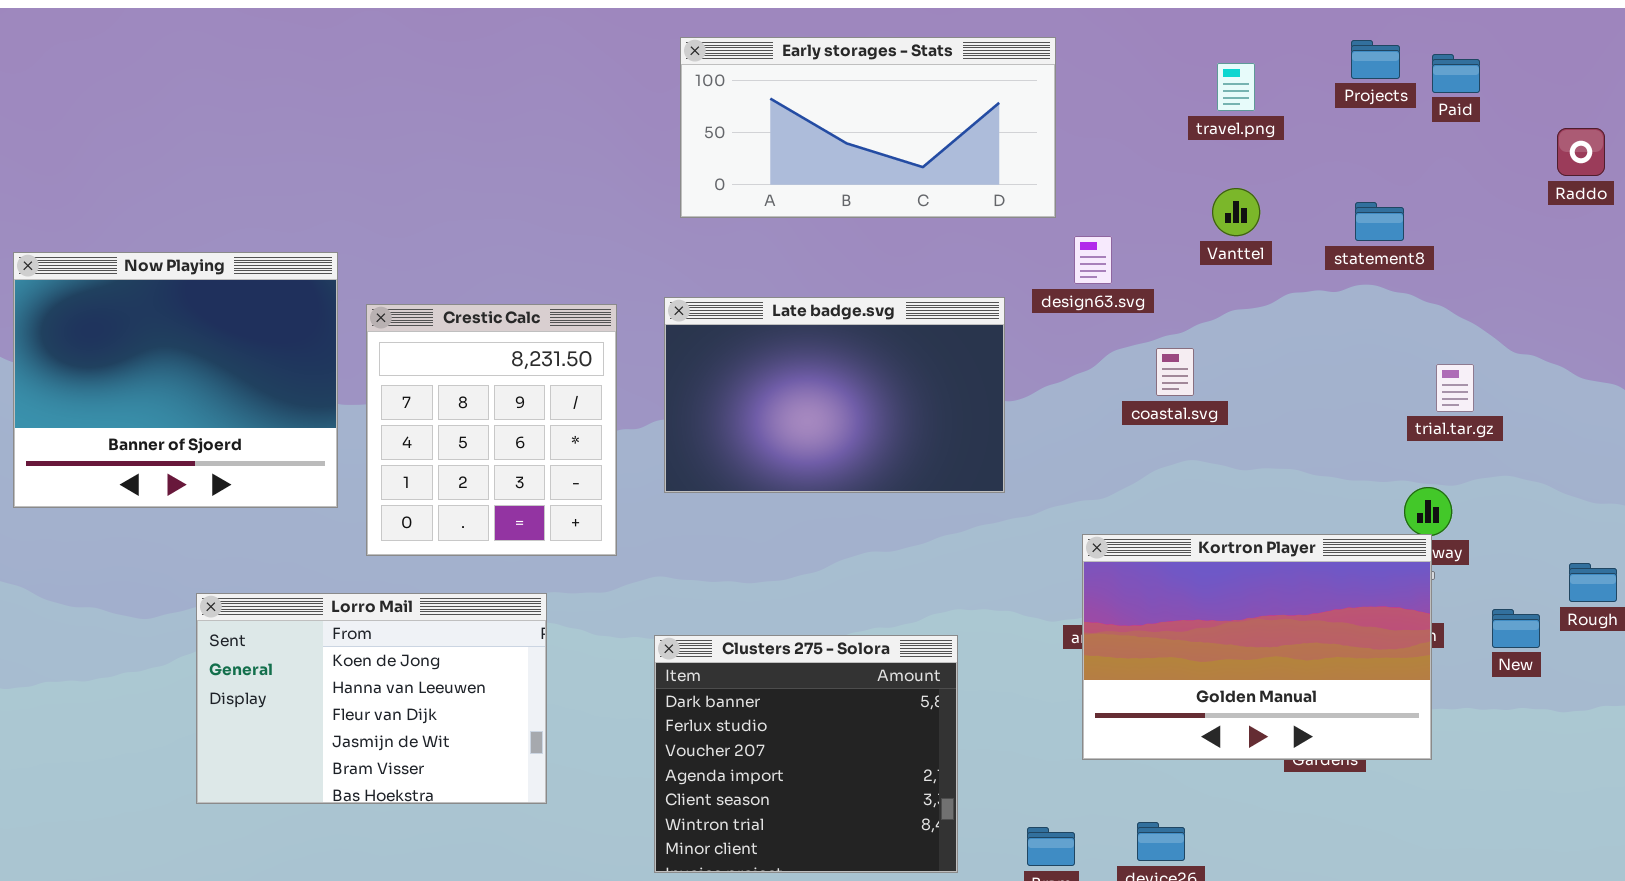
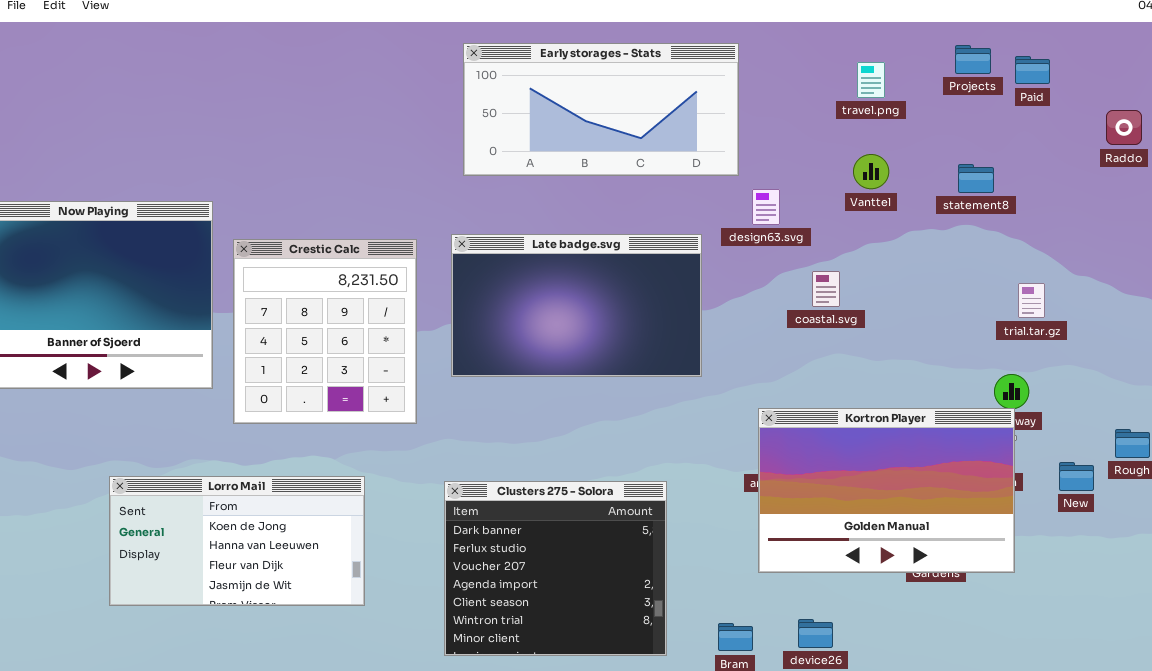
Lorro Mail: [196,593,547,804] -> [109,476,365,606], resized

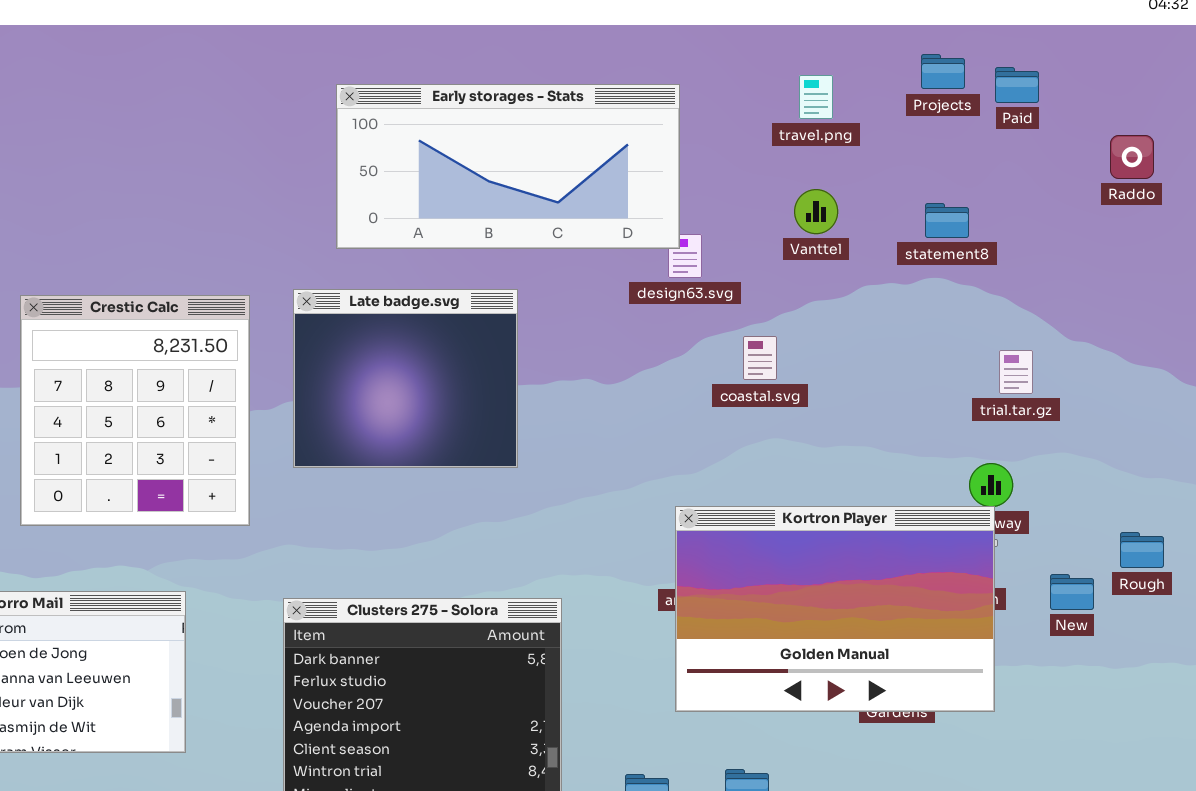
Early storages - Stats: [463,43,739,176] -> [336,84,680,249], moved
Late badge.svg: [451,234,702,377] -> [293,289,518,468], resized

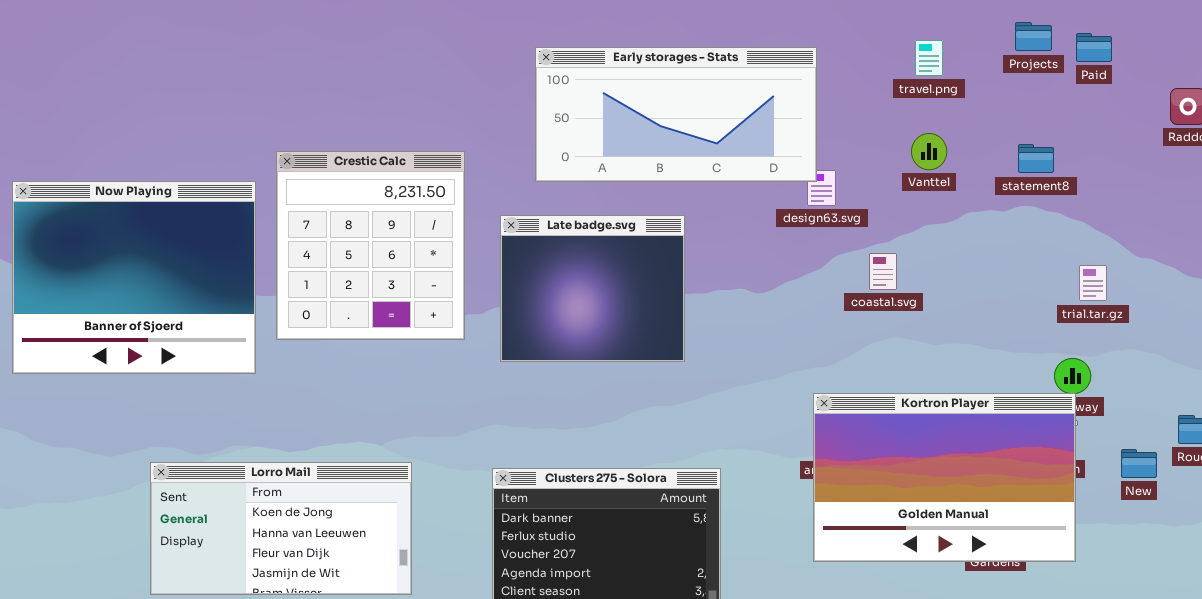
Crestic Calc: [20,295,250,526] -> [276,151,465,340], moved

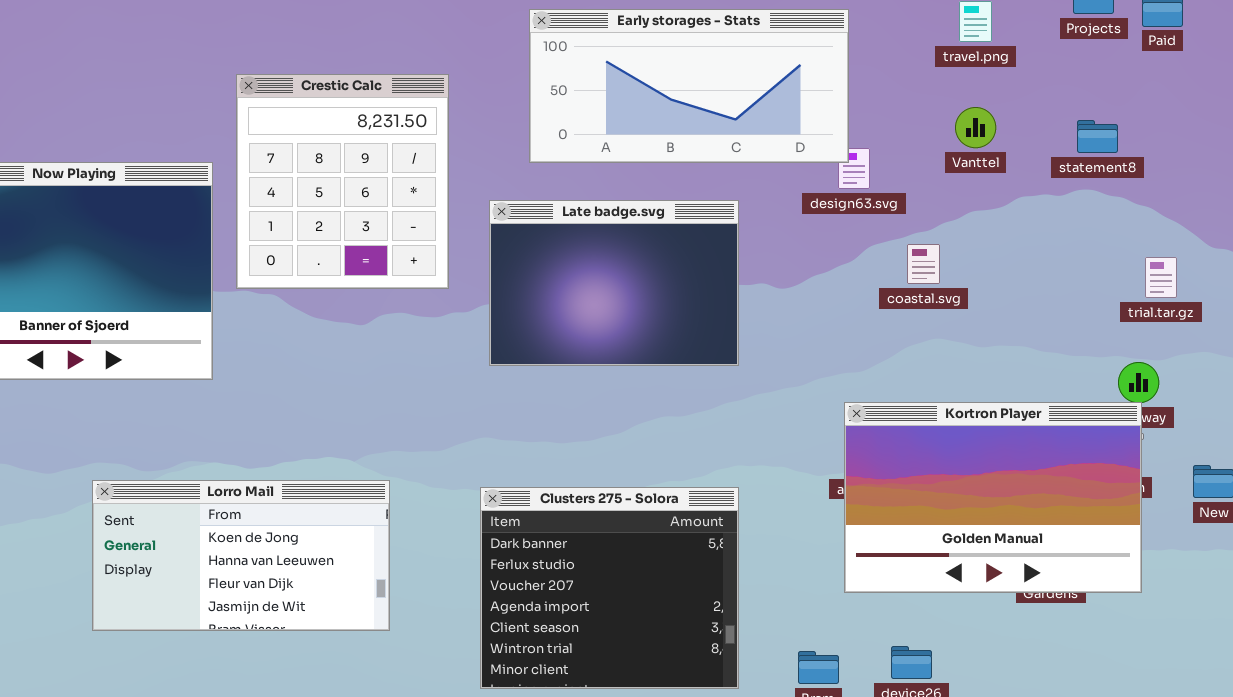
Crestic Calc: [276,151,465,340] -> [236,74,449,289], moved
Late badge.svg: [500,215,685,362] -> [489,200,739,366], resized

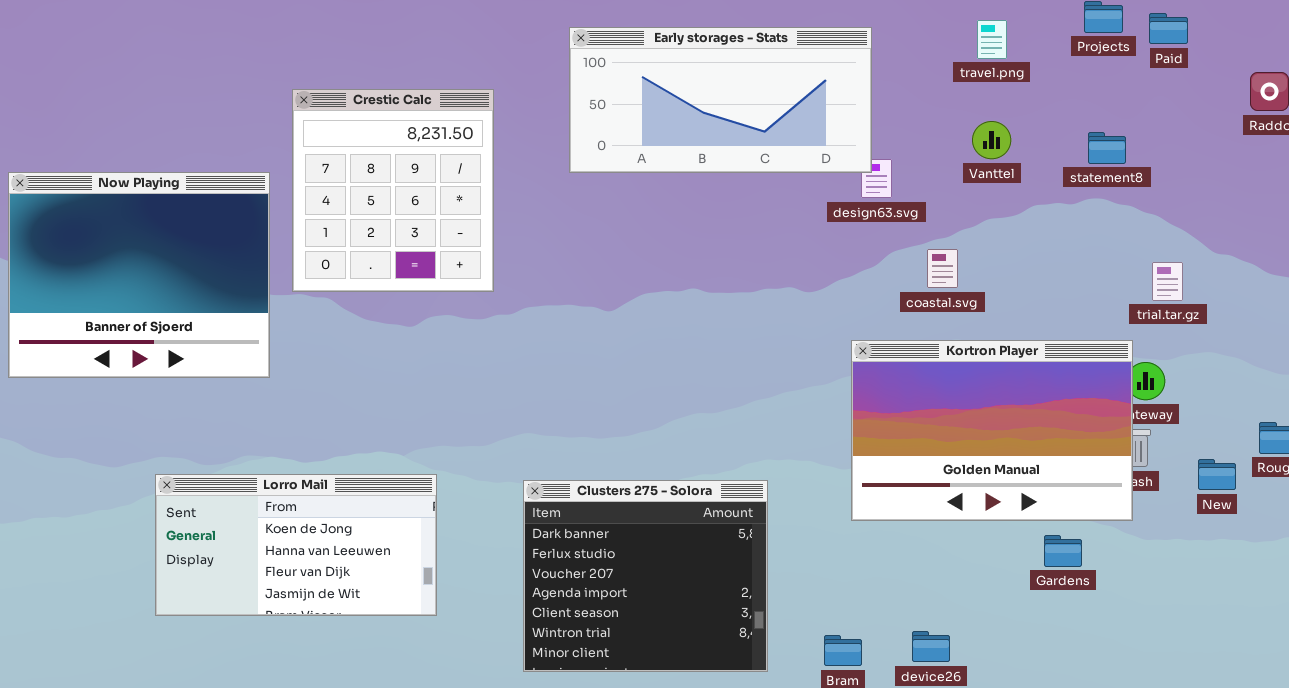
Late badge.svg: [489,200,739,366] -> none, closed
Kortron Player: [844,402,1142,593] -> [851,340,1133,521], moved

